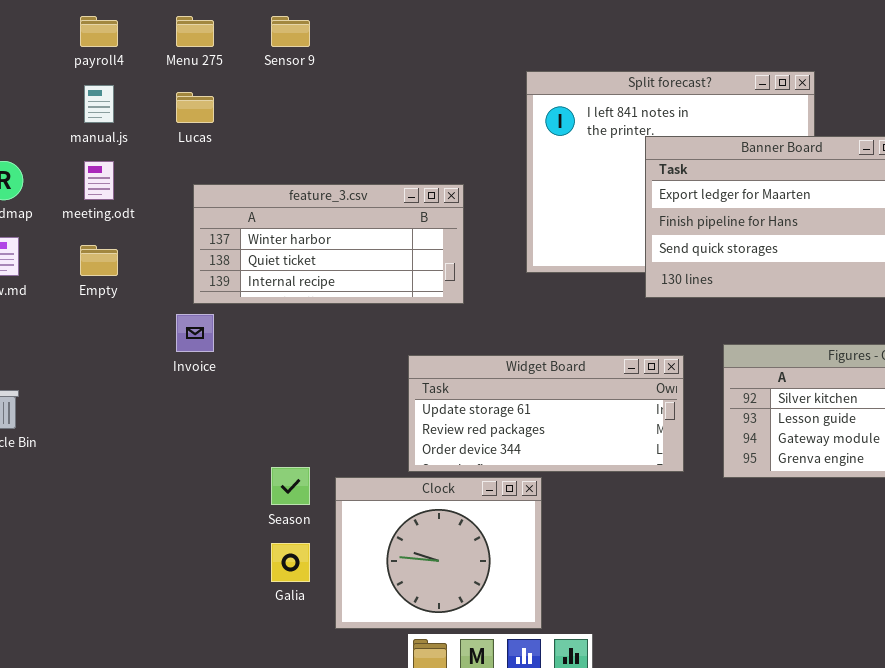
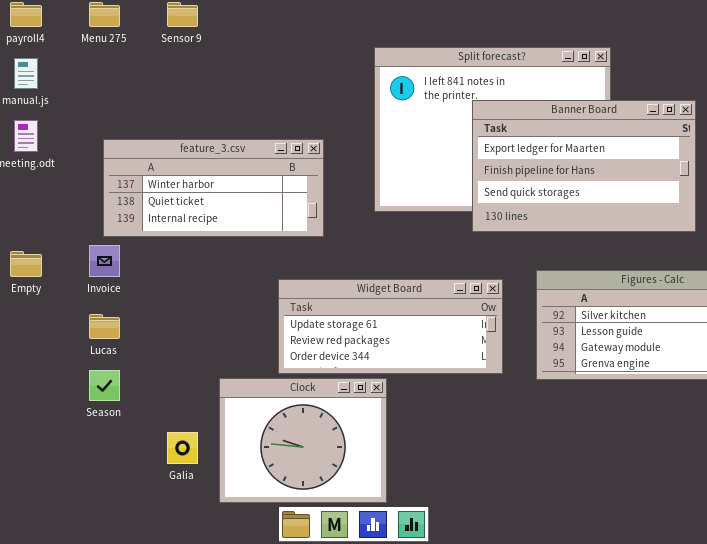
Lucas: [176,92,214,123] -> [89,314,120,339], moved
Empty: [80,245,118,276] -> [10,251,42,277], moved
Season: [271,467,310,505] -> [89,370,120,401], moved

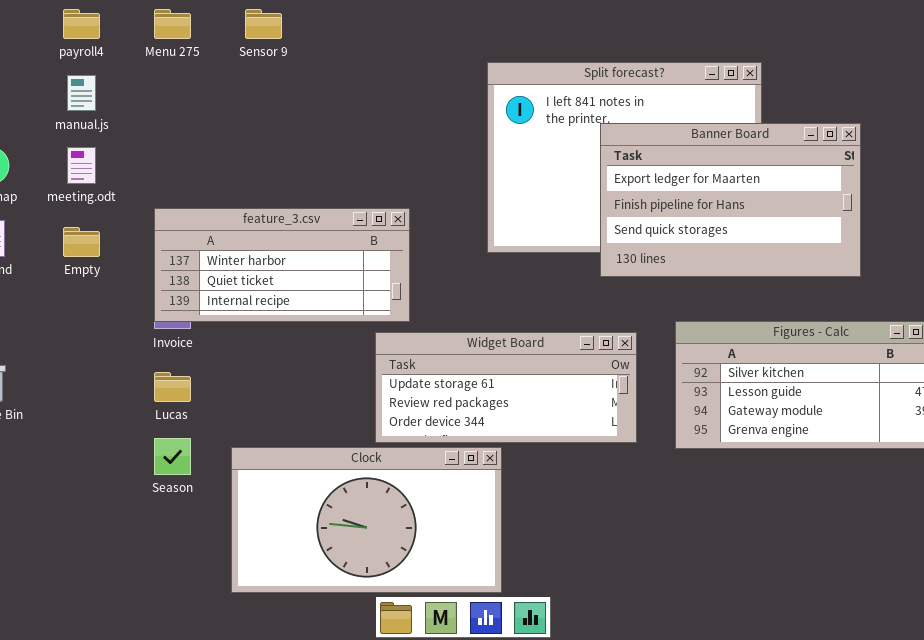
feature_3.csv: [103,139,324,237] -> [154,208,410,322], moved
Empty: [10,251,42,277] -> [63,227,100,257], moved
Clock: [219,378,387,503] -> [231,447,502,593], resized

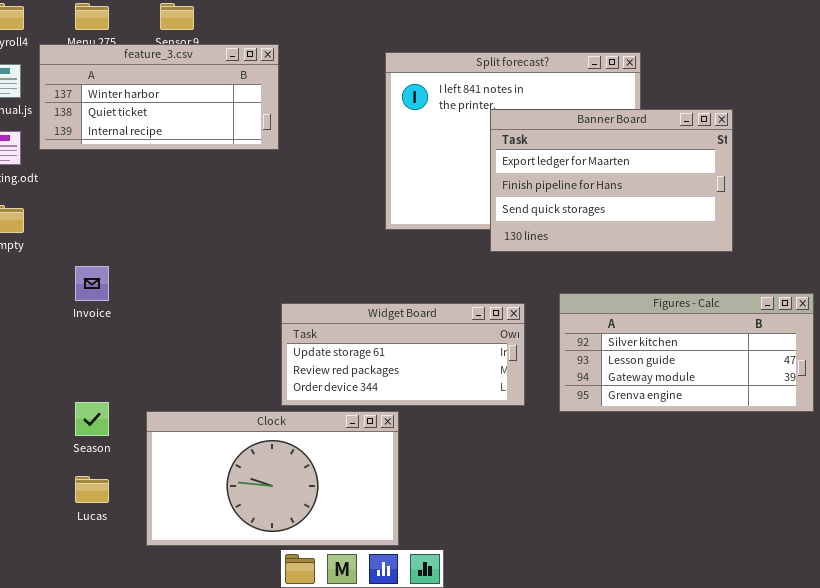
feature_3.csv: [154,208,410,322] -> [39,44,279,150], moved
Lucas: [154,372,191,402] -> [75,476,109,503], moved

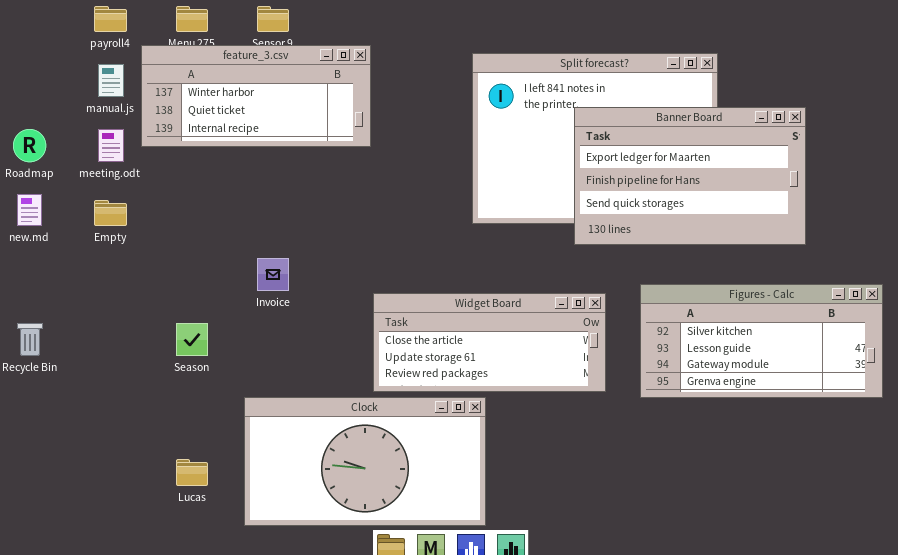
Invoice: [75,266,109,301] -> [257,258,289,291], moved
Widget Board: [281,303,525,406] -> [373,293,606,392], scrolled up 1 row
Season: [75,402,109,436] -> [176,323,208,356], moved

